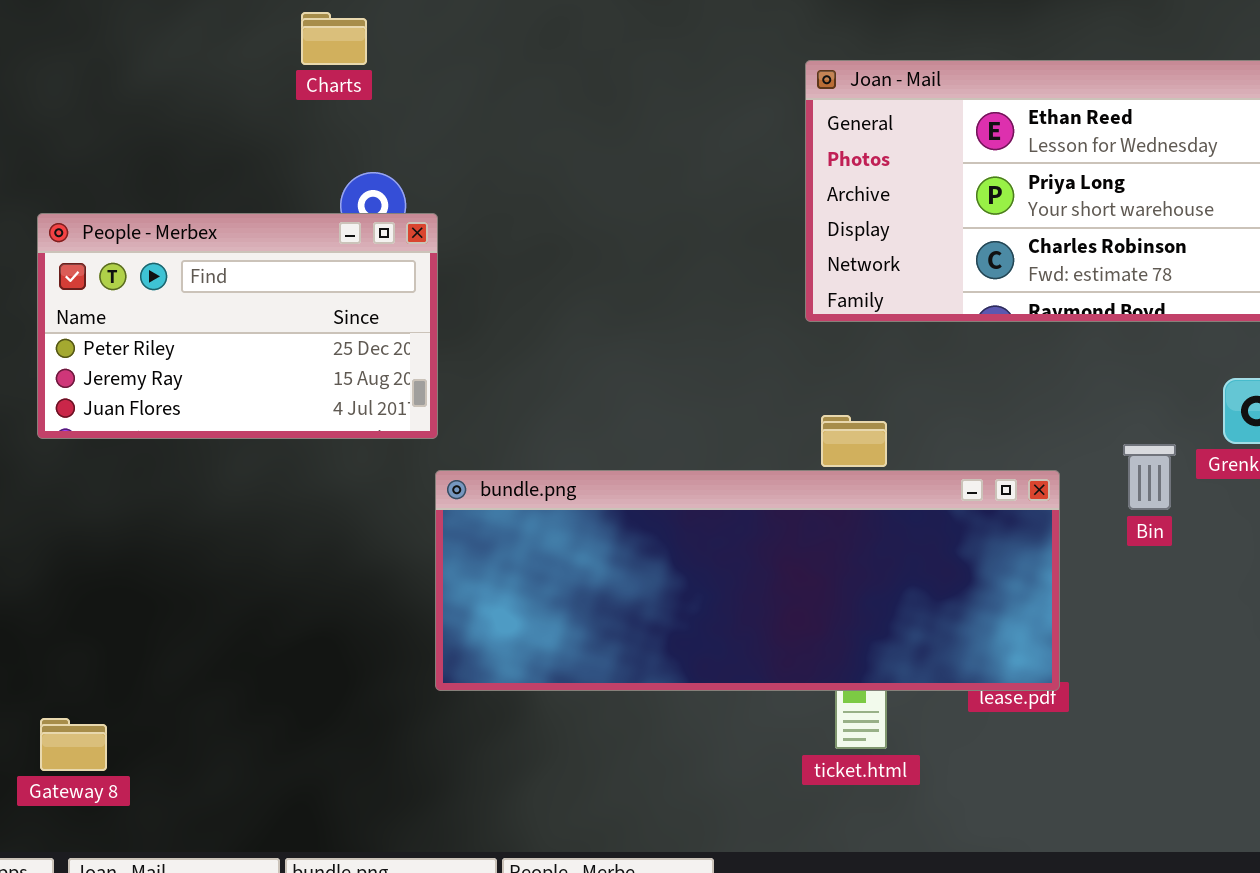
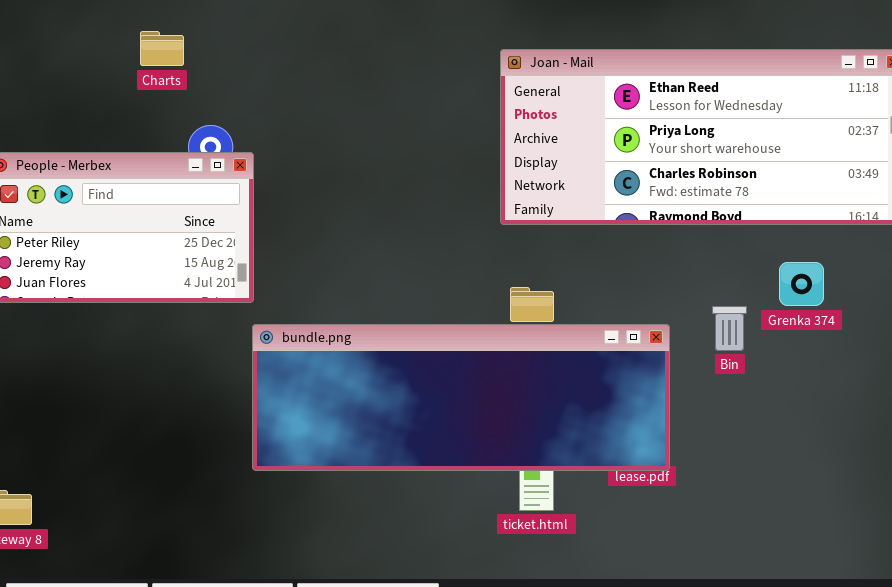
Charts: [301,12,367,65] -> [140,31,184,66], moved

